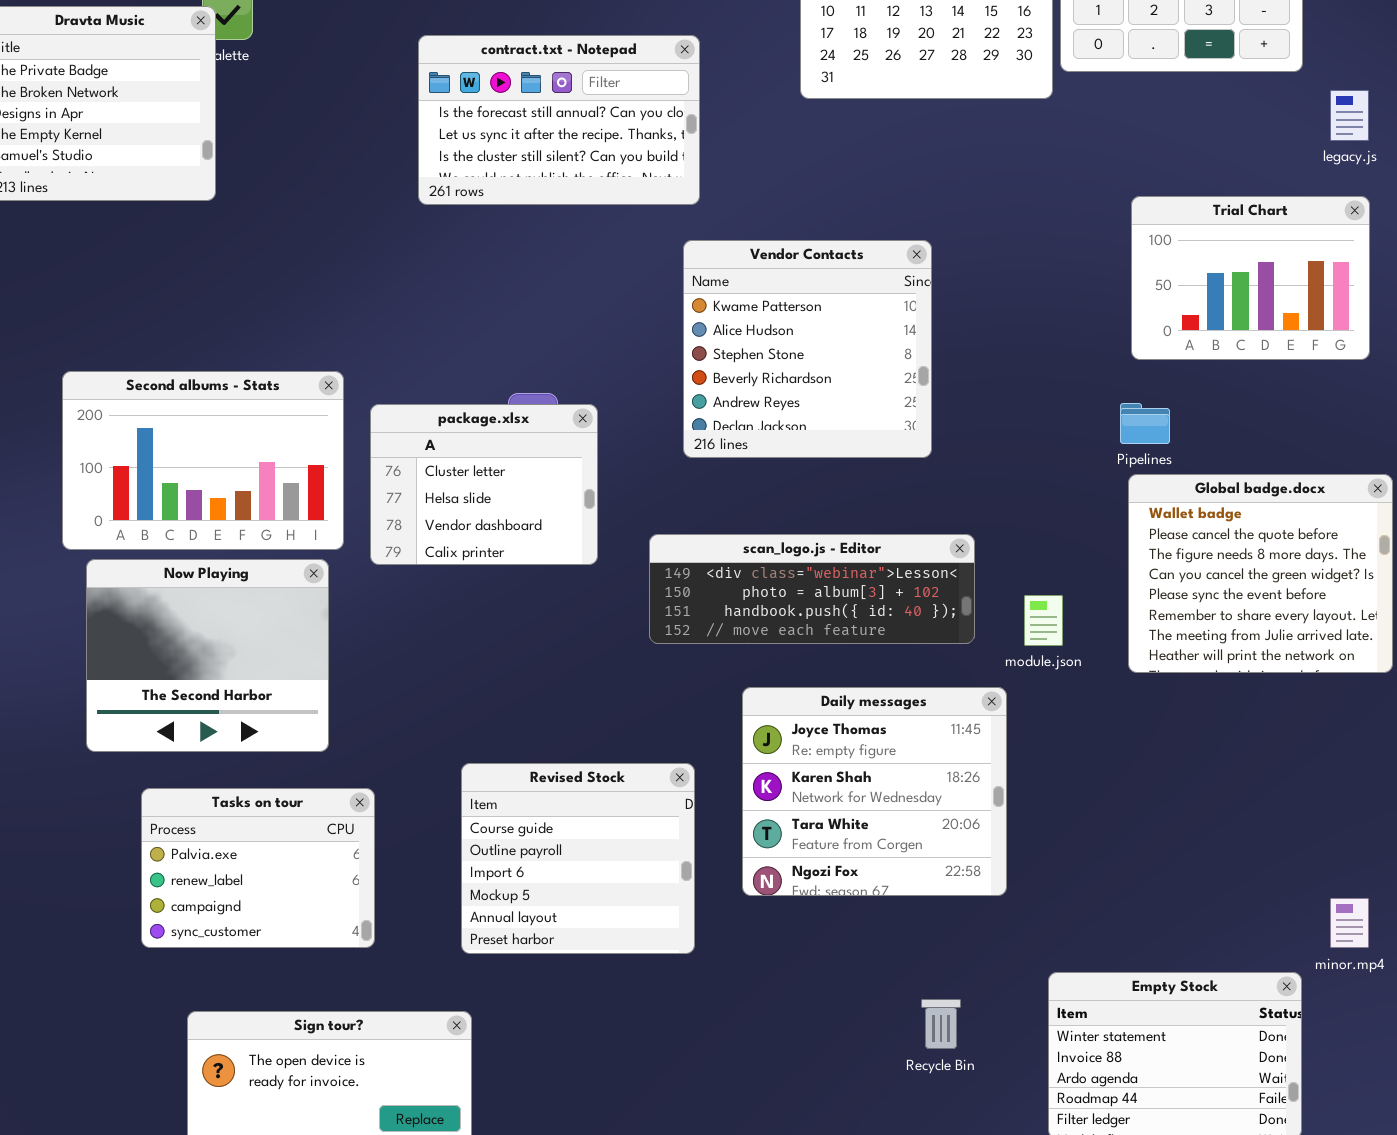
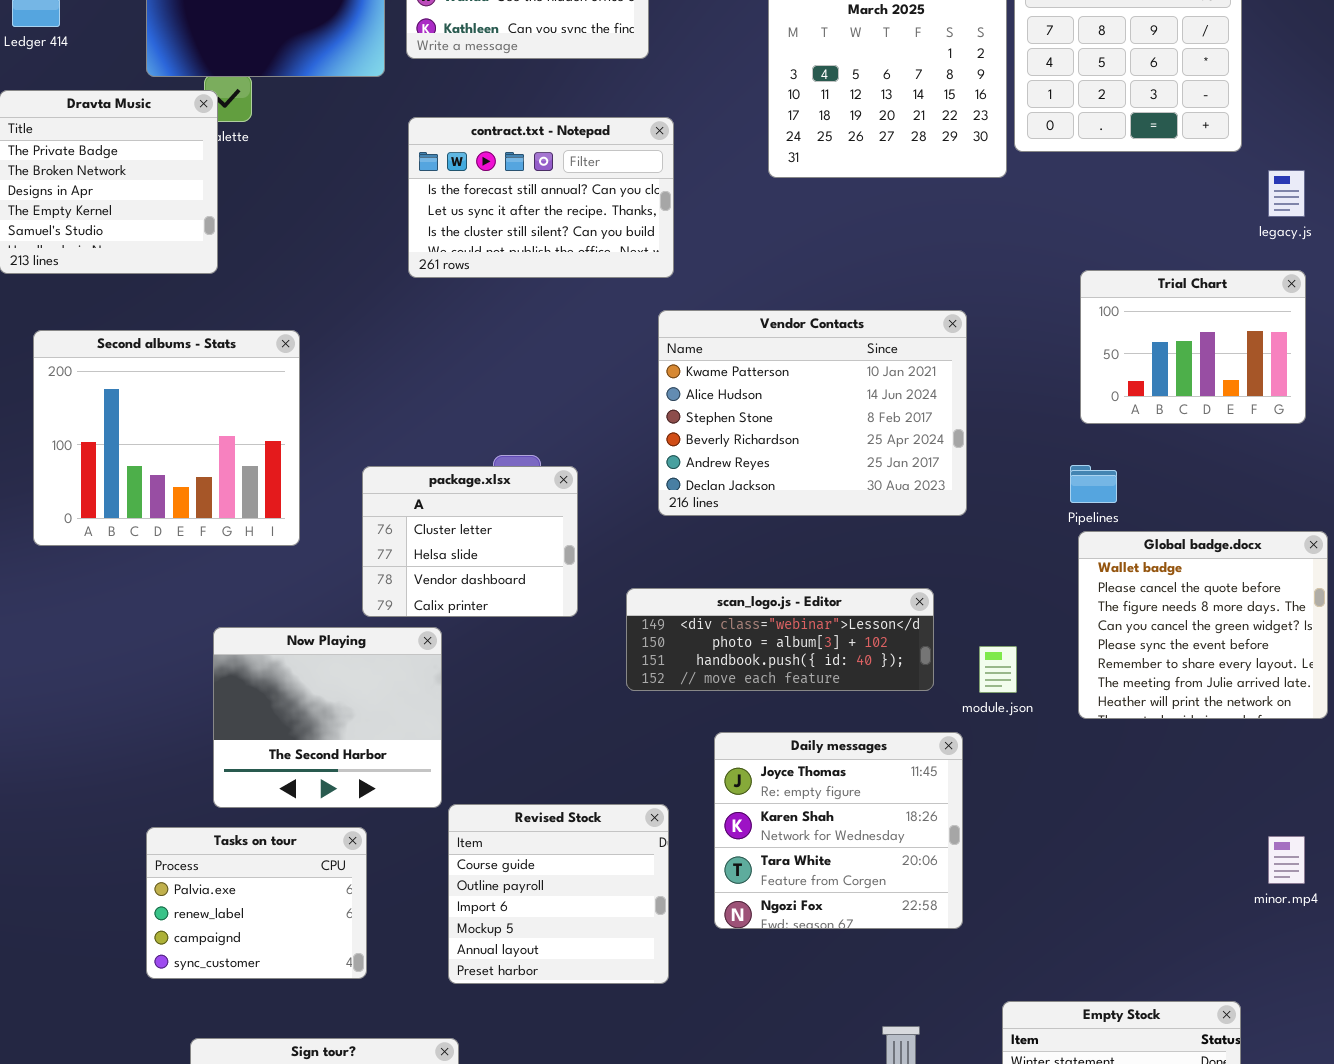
Vendor Contacts: [683,240,932,458] -> [658,310,967,516], resized
Second albums - Stats: [62,371,344,550] -> [33,330,300,546], moved, resized
Now Playing: [86,559,329,752] -> [213,627,442,808], moved
minor.mp4: [1330,898,1369,948] -> [1268,836,1305,884], moved

